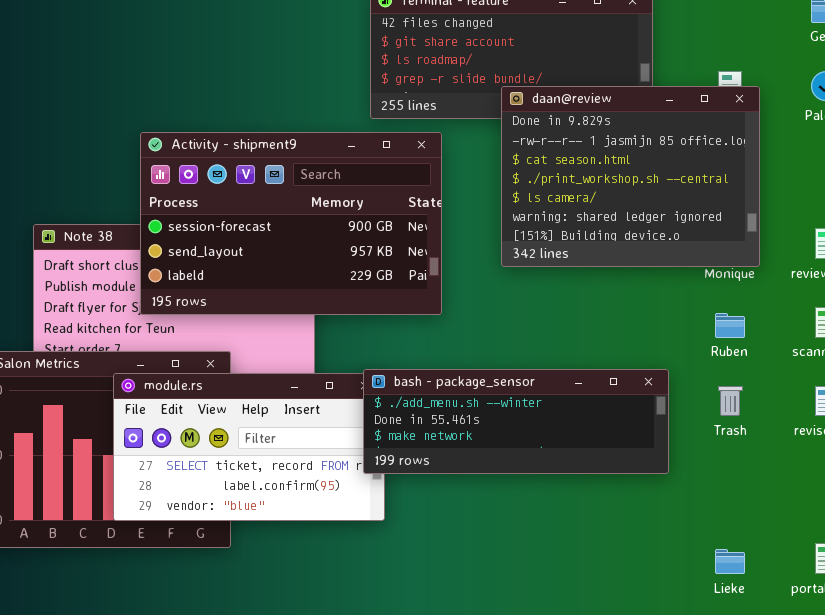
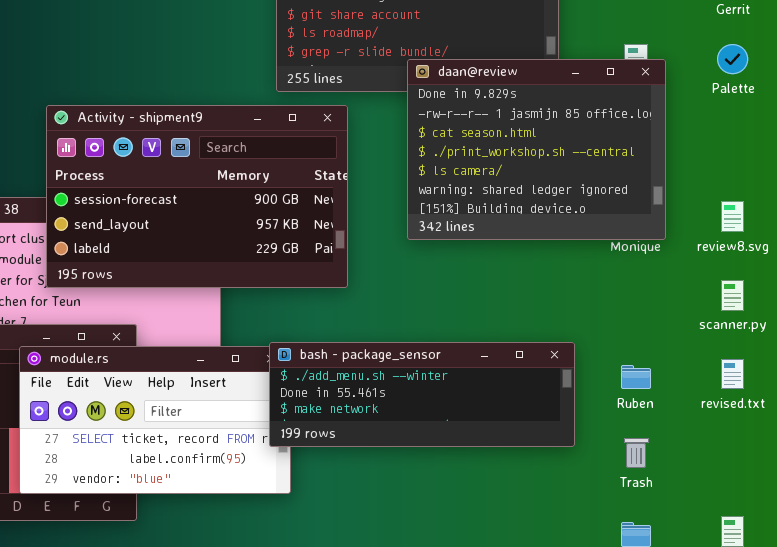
Ruben: [715,313,745,338] -> [621,365,651,389], moved
Trash: [718,386,743,416] -> [624,438,649,468], moved

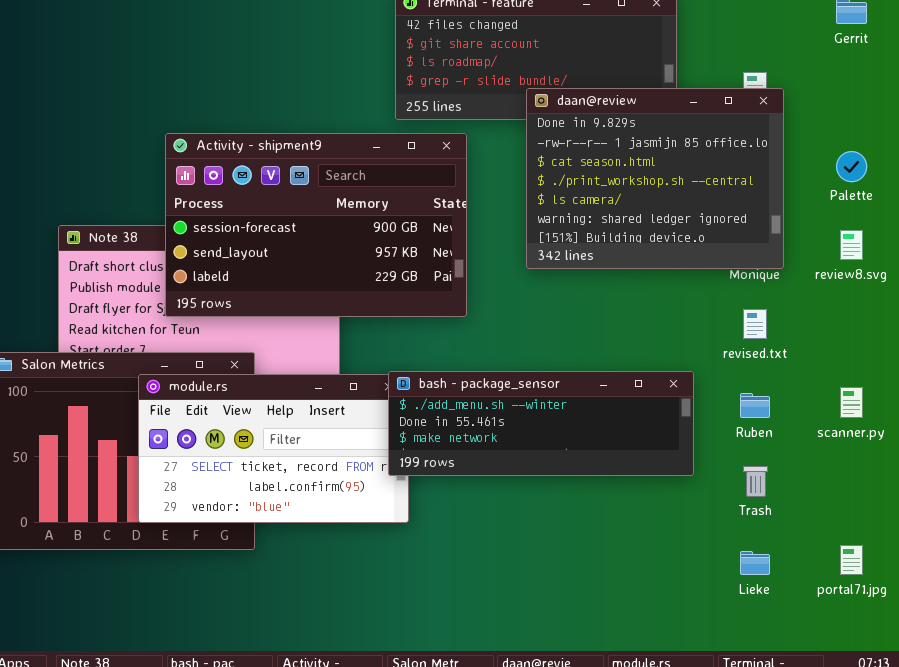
Palette: [717,44,748,74] -> [836,151,867,182], moved
scanner.py: [721,280,744,311] -> [840,387,863,418], moved
revised.txt: [721,359,744,389] -> [743,309,767,339], moved

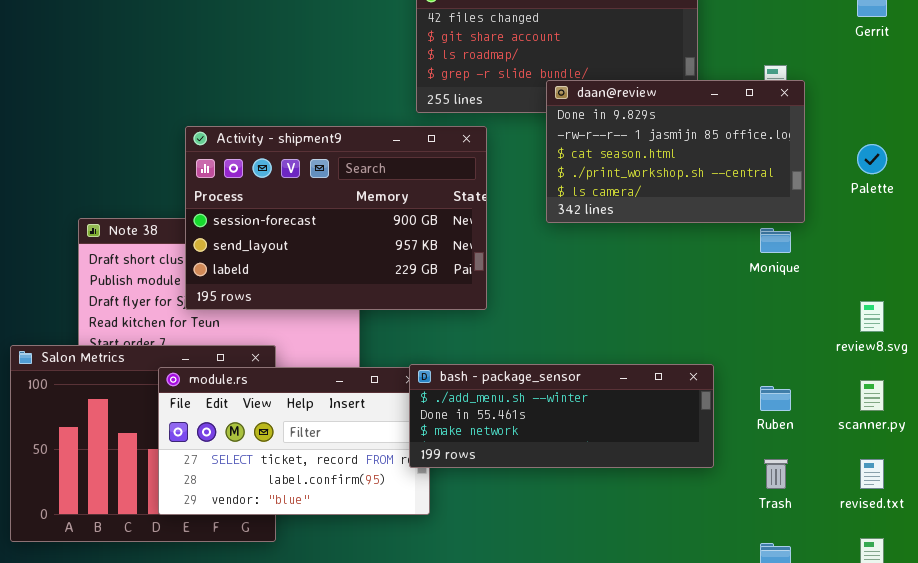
daan@review: [526,88,784,269] -> [546,80,805,223], resized
review8.svg: [840,230,863,260] -> [860,301,884,332], moved
revised.txt: [743,309,767,339] -> [860,459,884,489], moved

